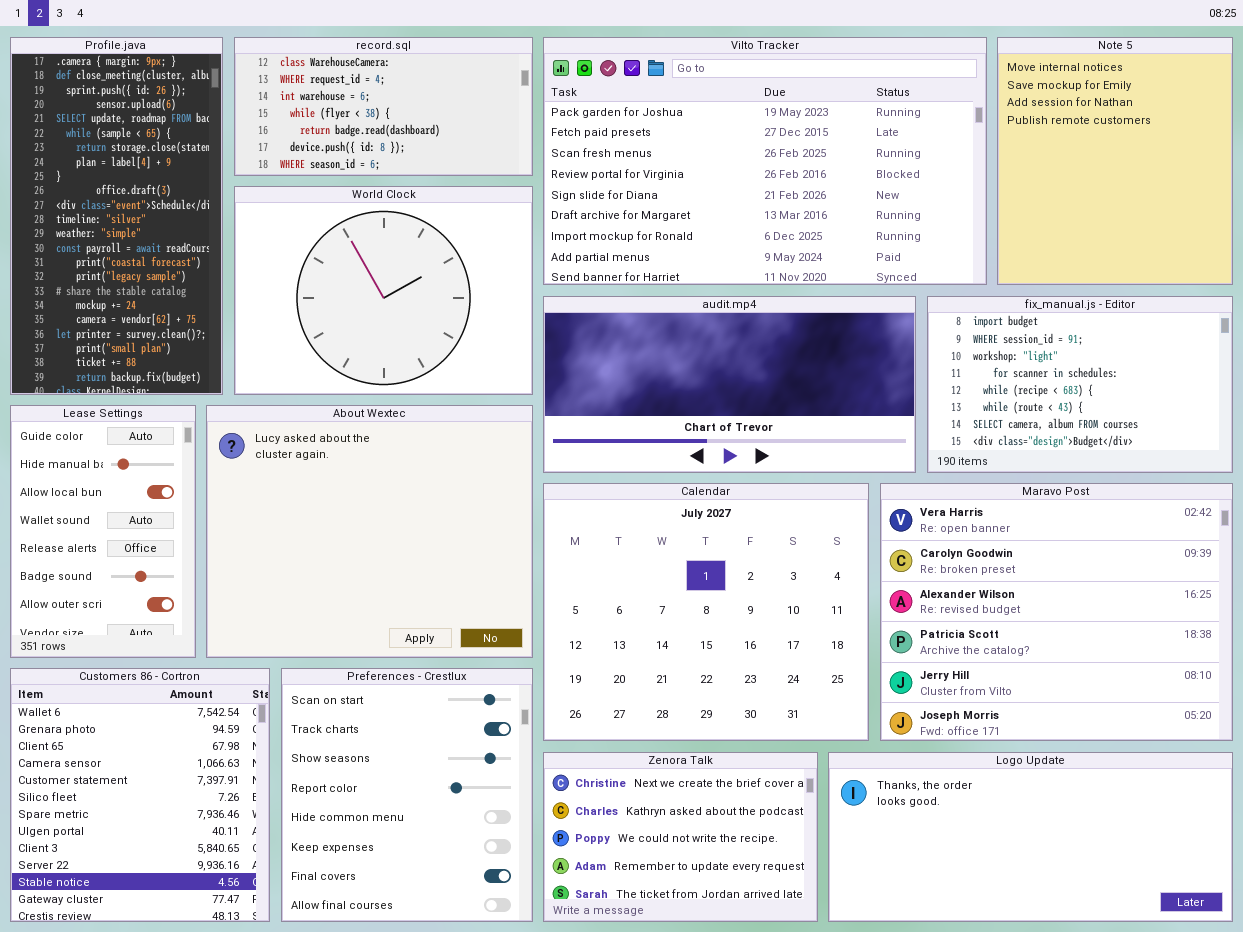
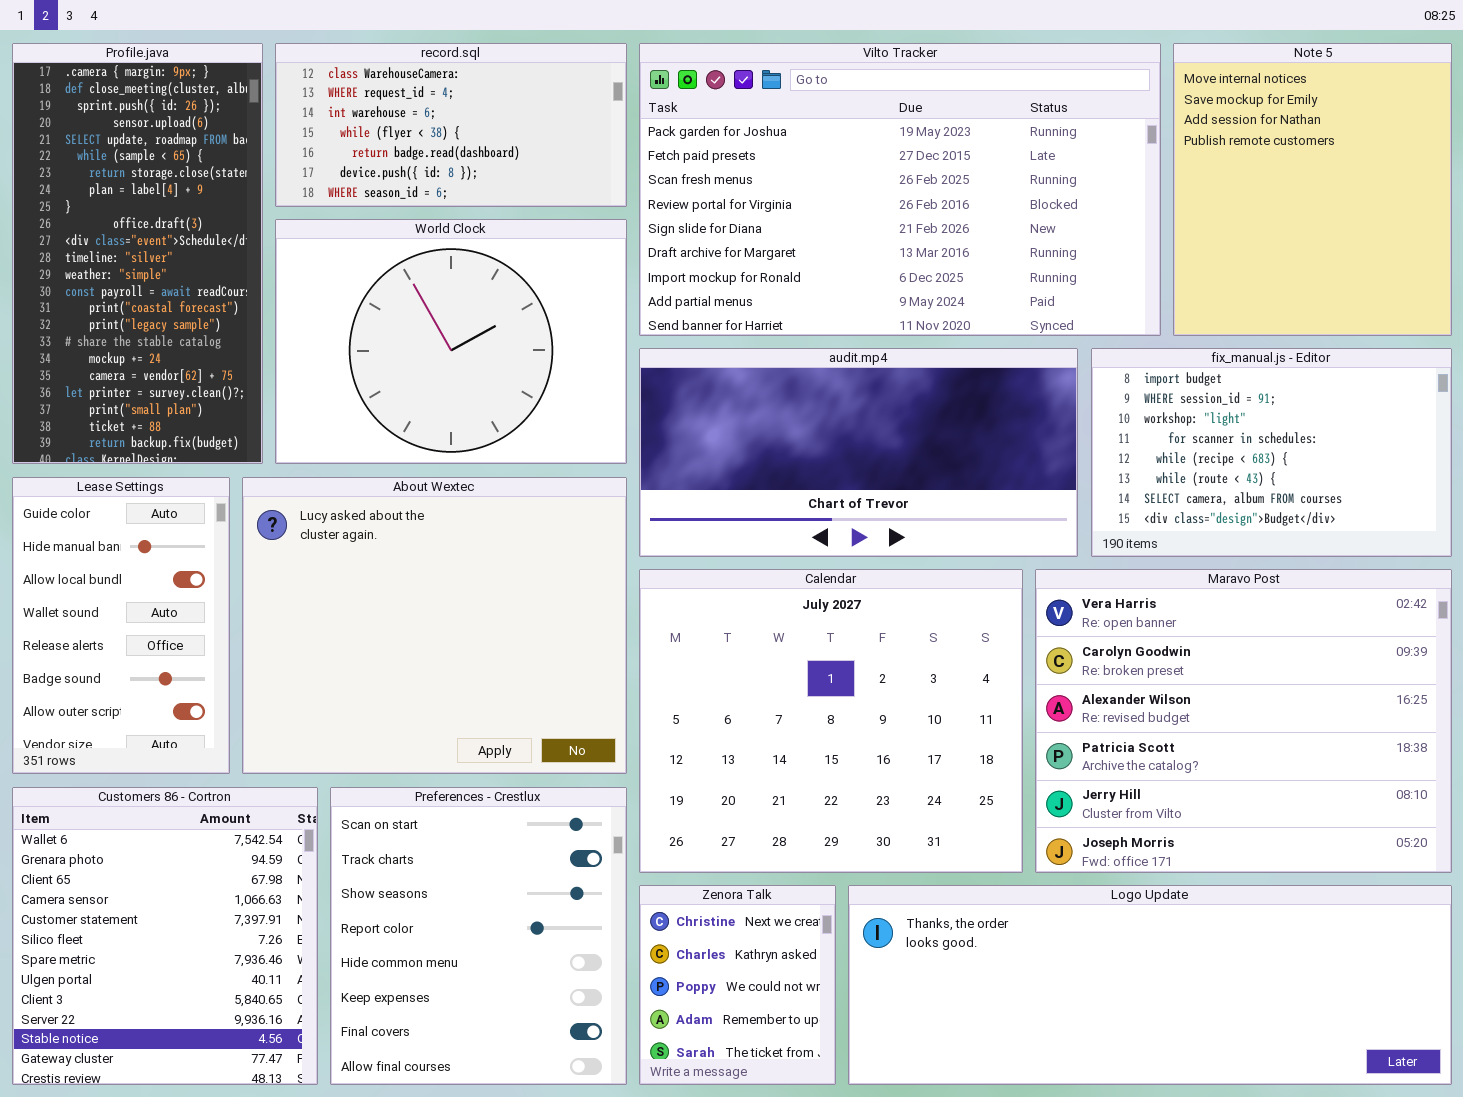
Zenora Talk: [543,752,818,922] -> [639,885,836,1085], resized
Logo Update: [828,752,1233,922] -> [848,885,1452,1085], resized

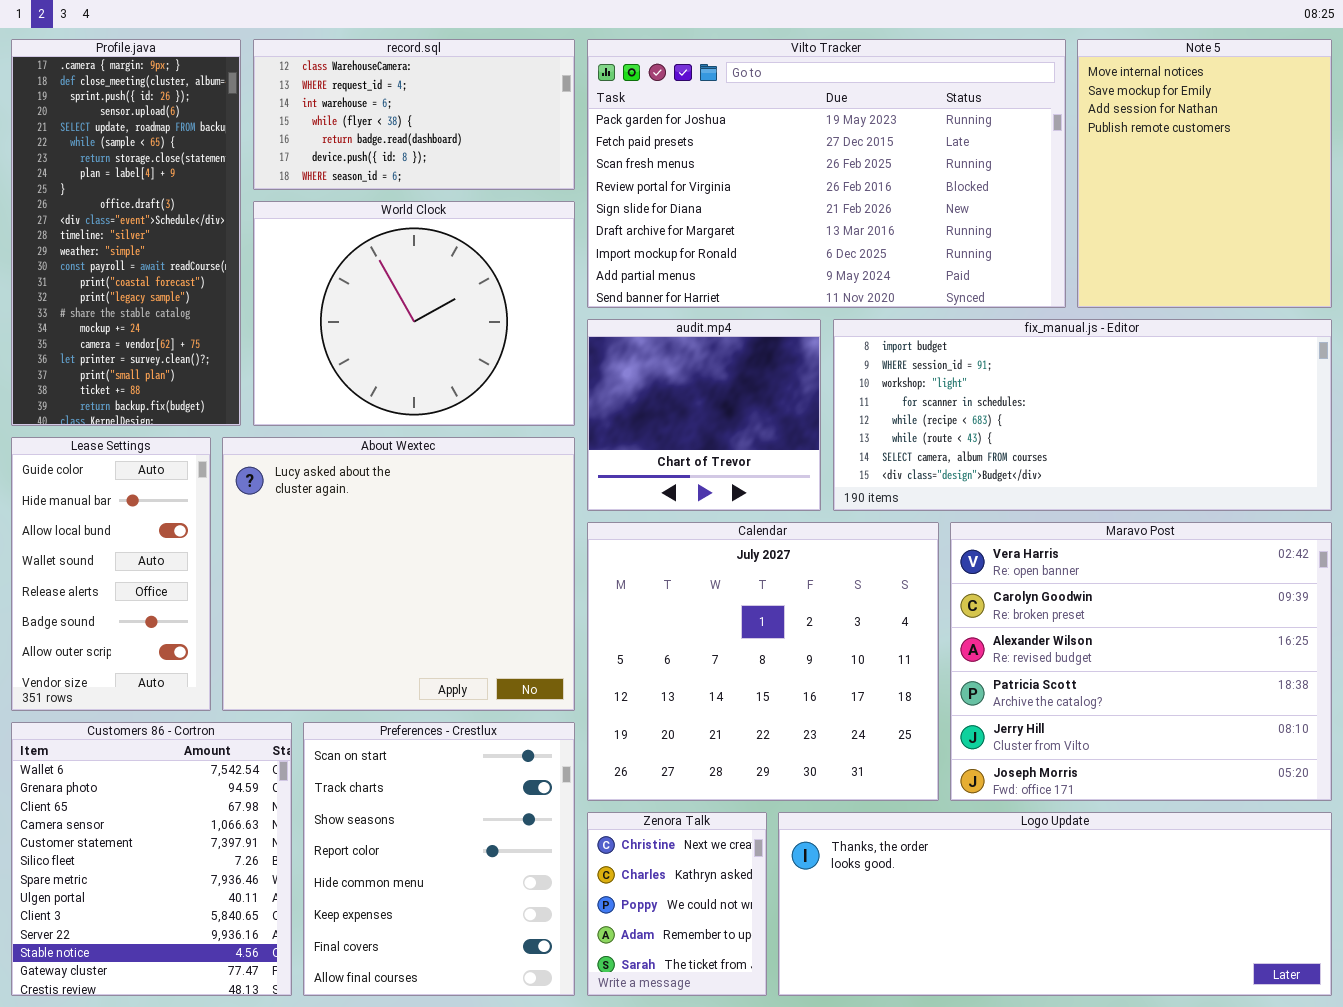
audit.mp4: [639,348,1078,557] -> [587,319,821,511], resized
fix_manual.js - Editor: [1091,348,1452,557] -> [833,319,1332,511], resized

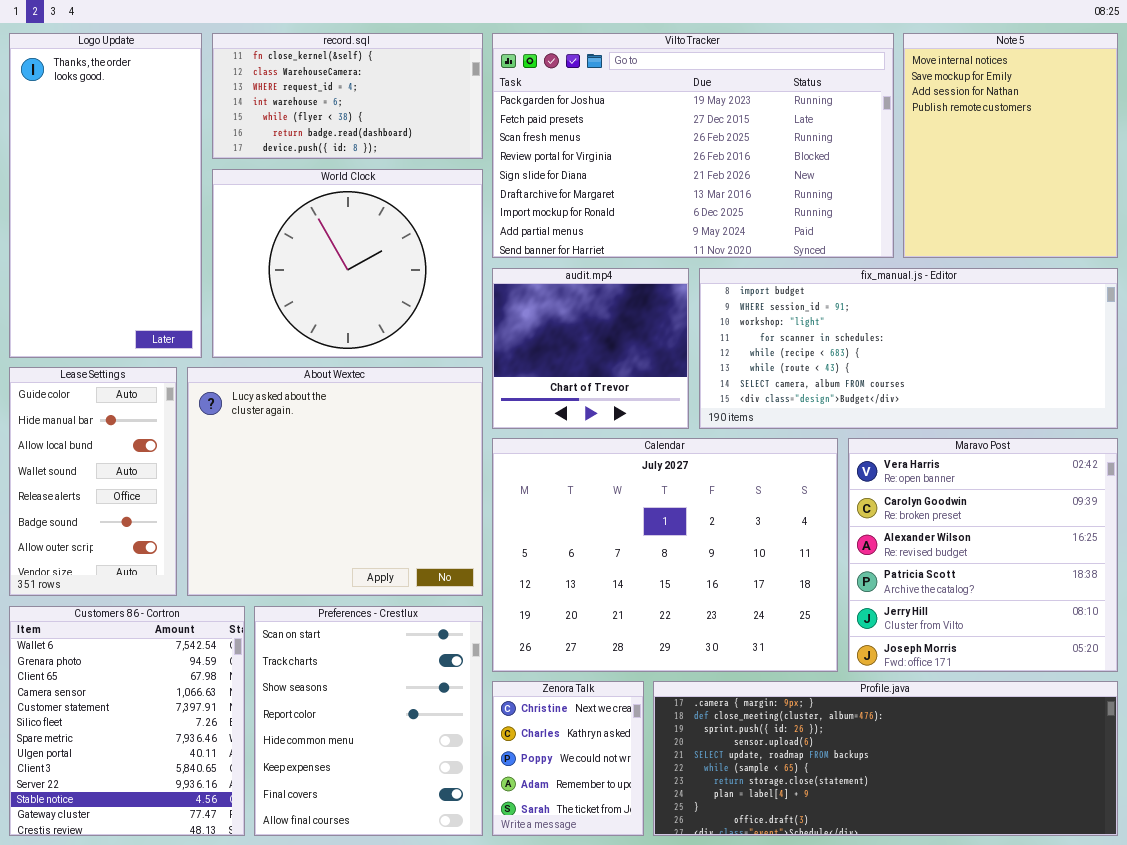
Profile.java: [11,39,241,426] -> [653,681,1118,836], moved, resized
record.sql: [253,39,575,190] -> [212,33,483,159], scrolled up 1 row
Calendar: [587,522,939,801] -> [492,438,838,672], resized
Maravo Post: [950,522,1332,801] -> [848,438,1118,672], resized
Logo Update: [778,812,1332,996] -> [9,33,202,358], moved, resized

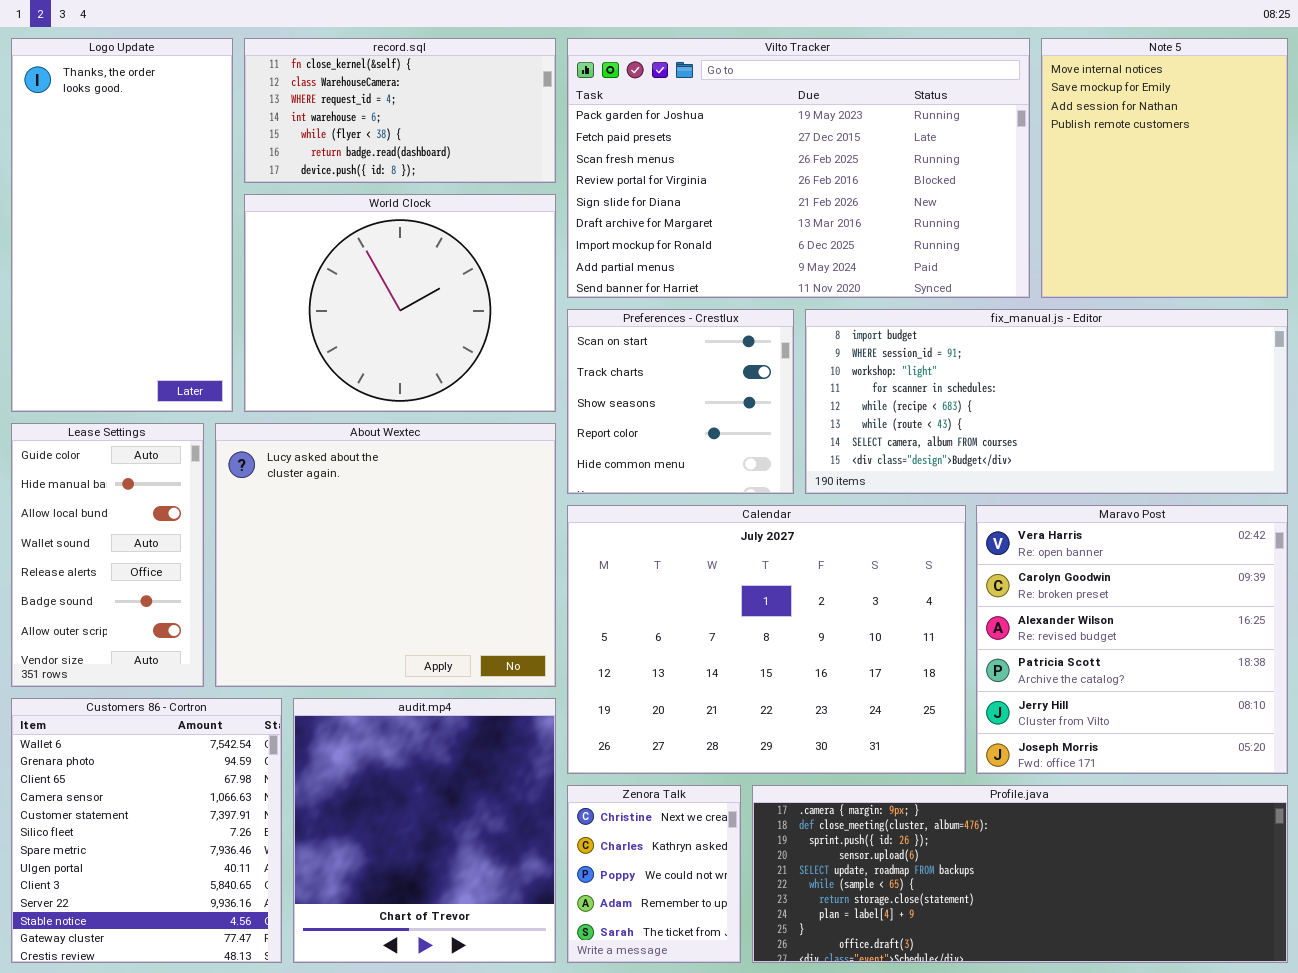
audit.mp4: [492,268,689,429] -> [293,698,556,963], moved, resized
Preferences - Crestlux: [254,606,483,836] -> [567,309,794,494], moved, resized

